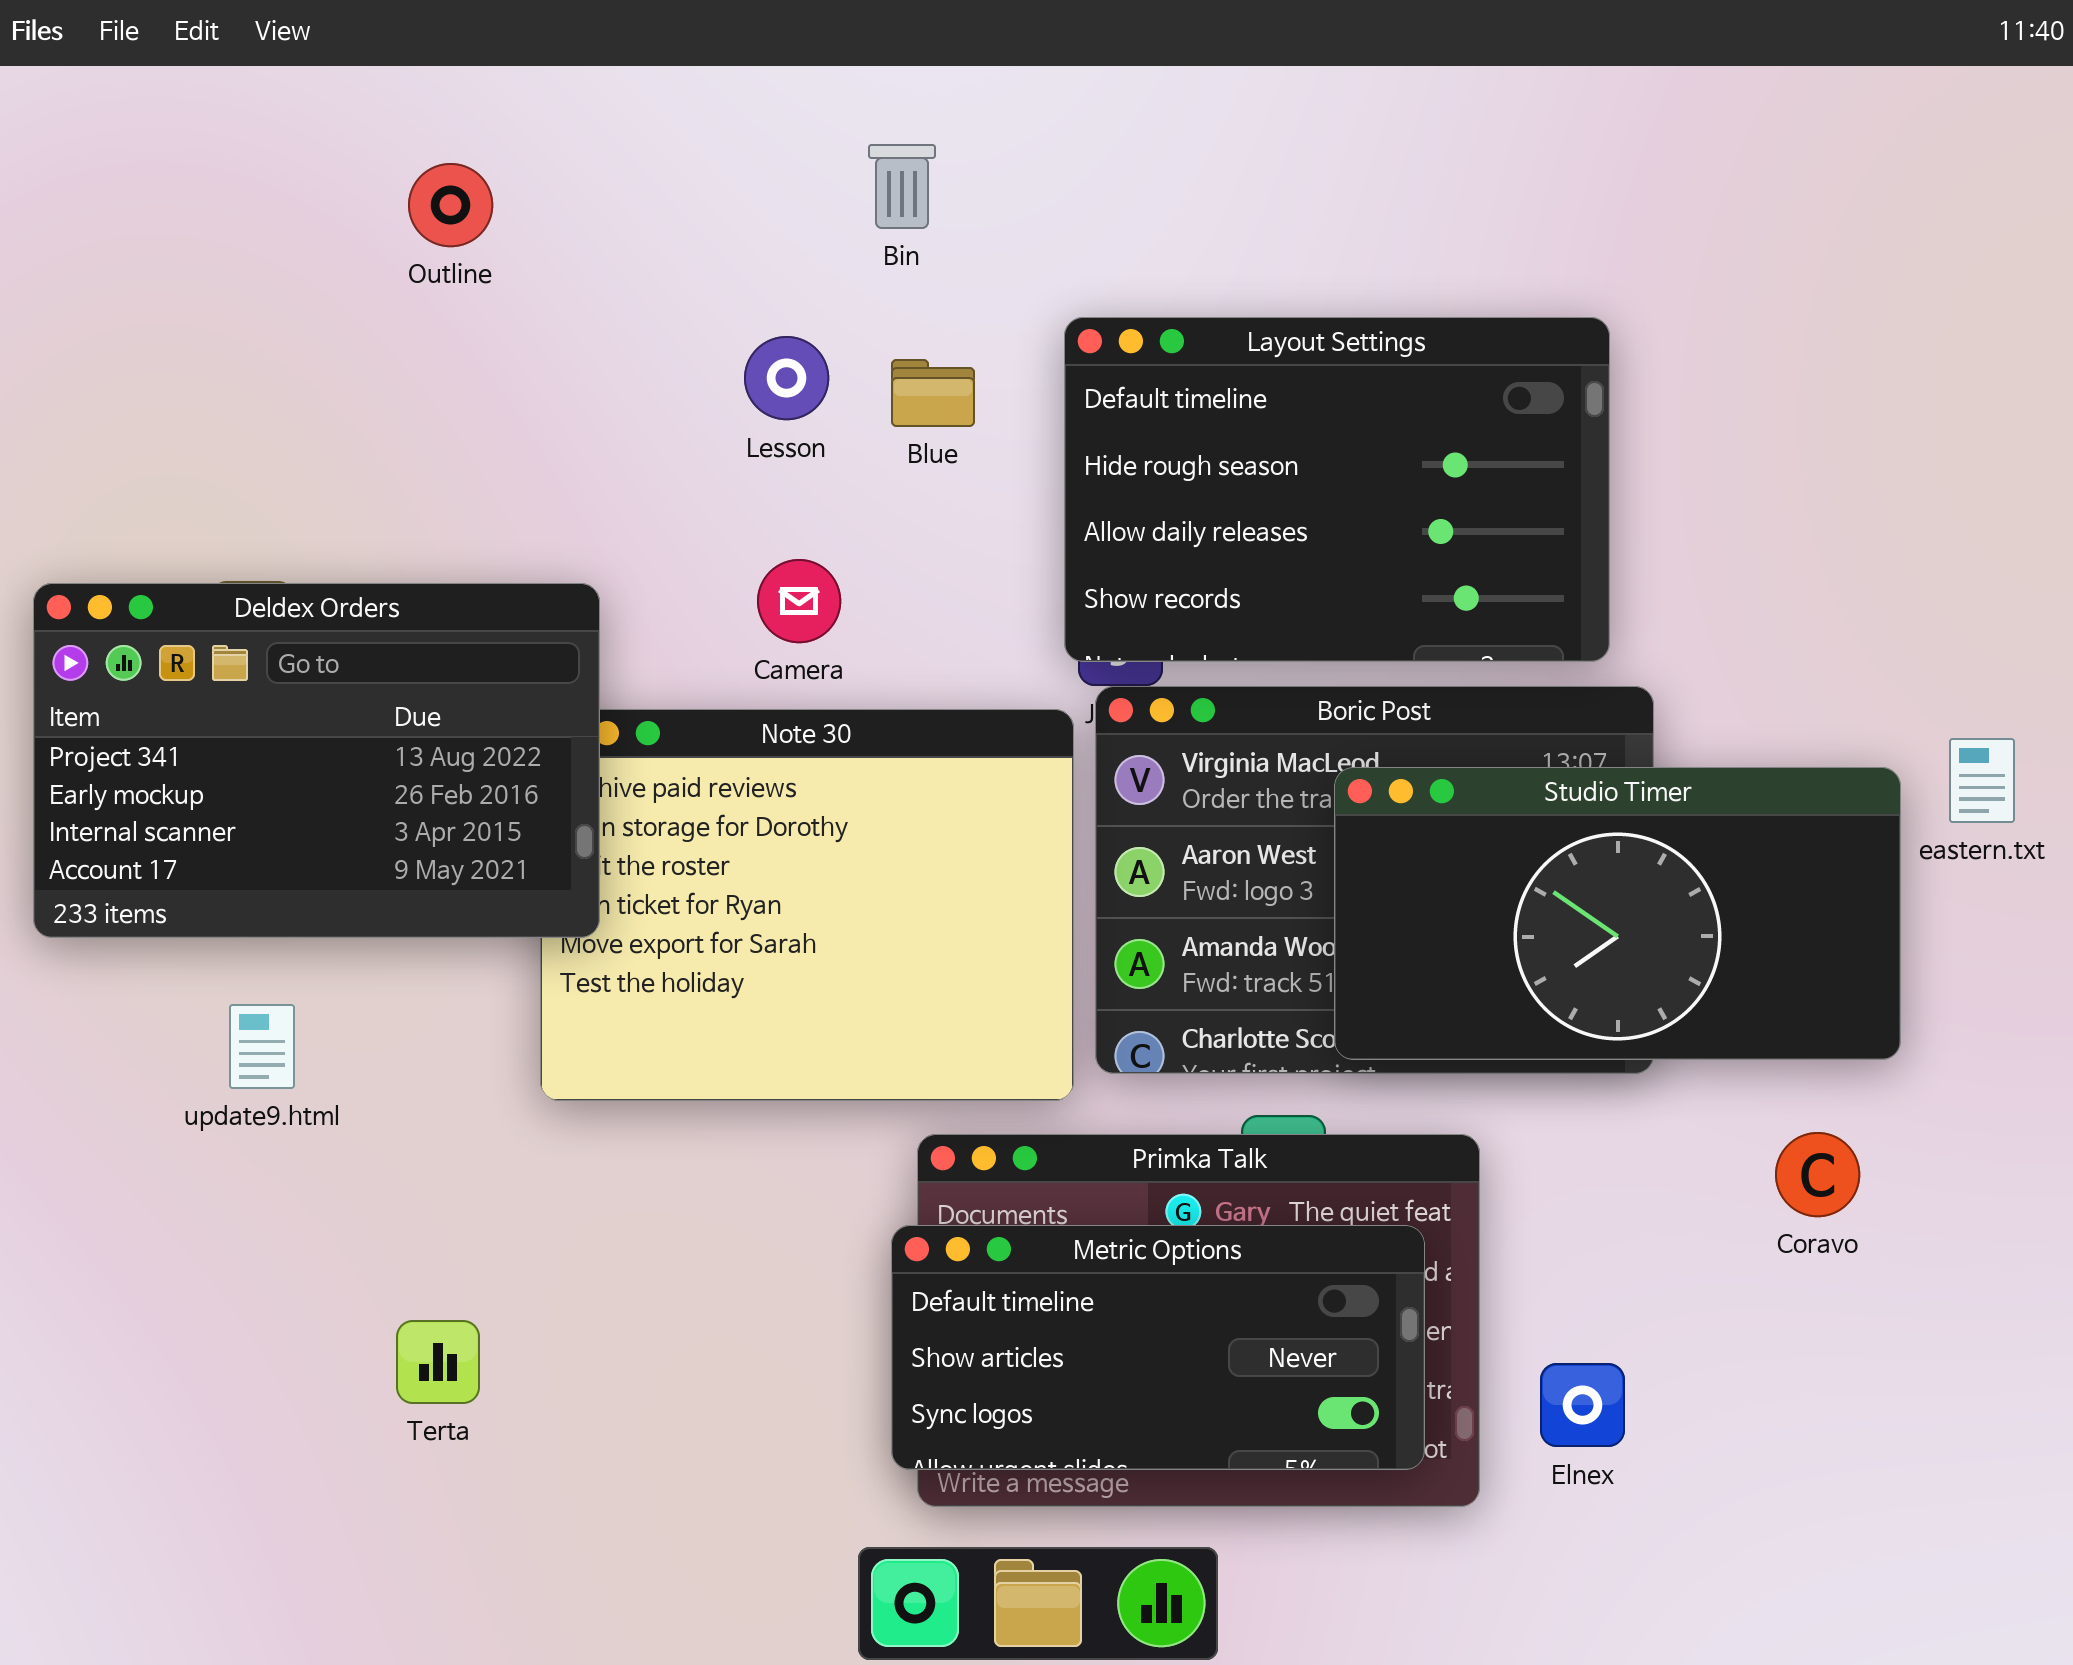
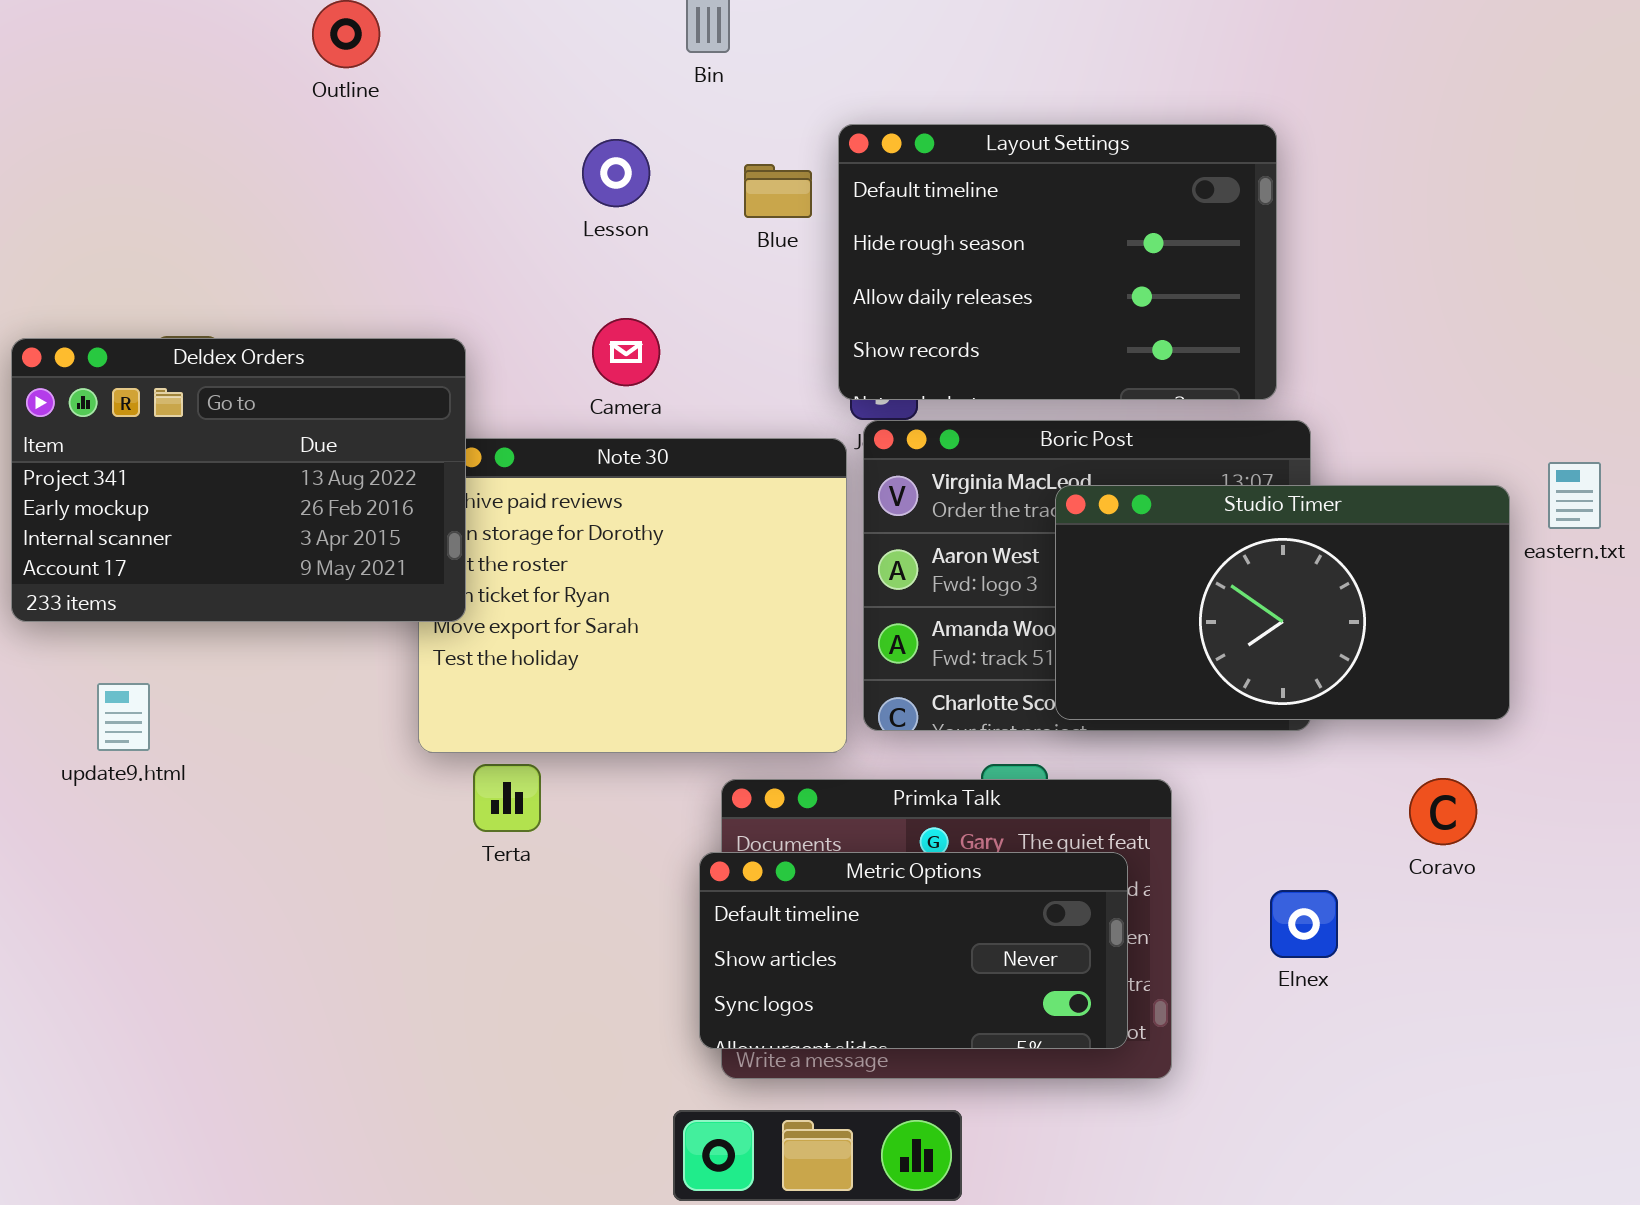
Blue: [891,359,975,427] -> [744,164,812,218], moved
update9.html: [229,1004,295,1089] -> [97,683,150,751], moved
Terta: [396,1320,480,1404] -> [473,764,541,832], moved
Elnex: [1540,1363,1625,1447] -> [1270,890,1338,958], moved

